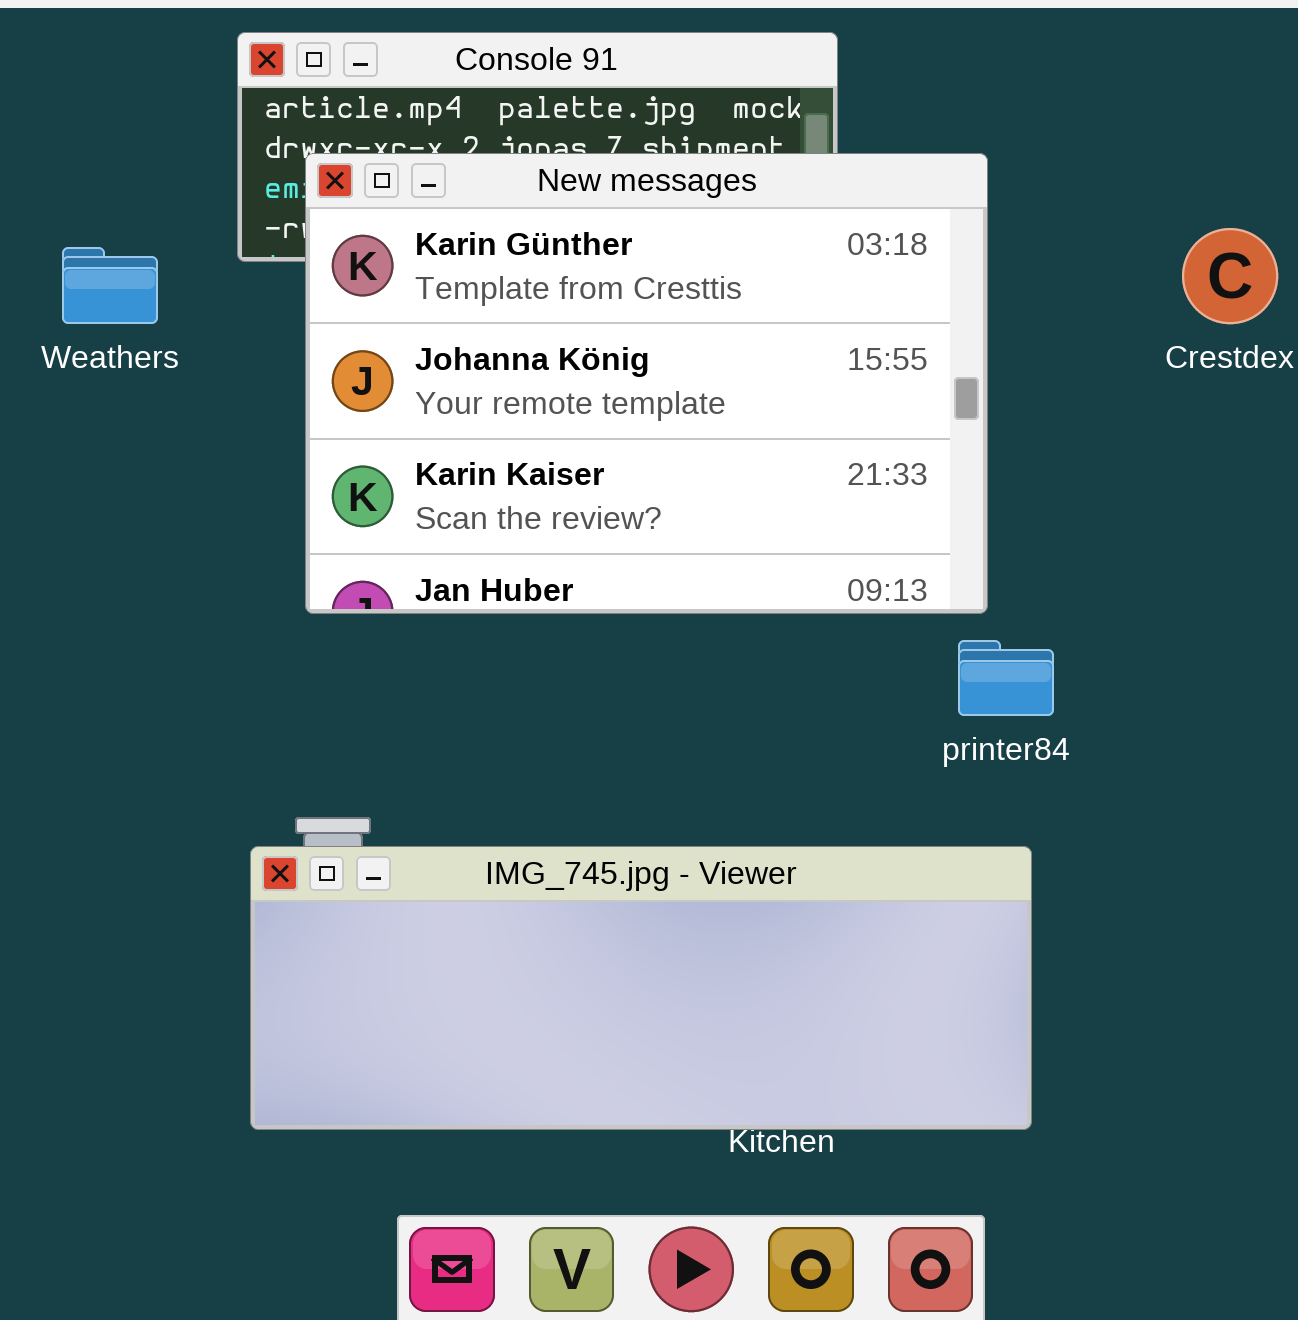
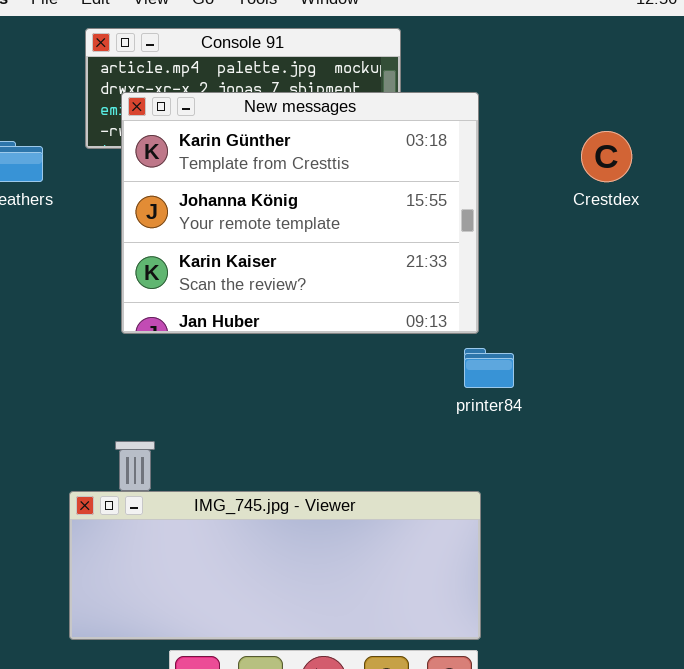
IMG_745.jpg - Viewer: [250,846,1032,1130] -> [69,491,481,640], moved

